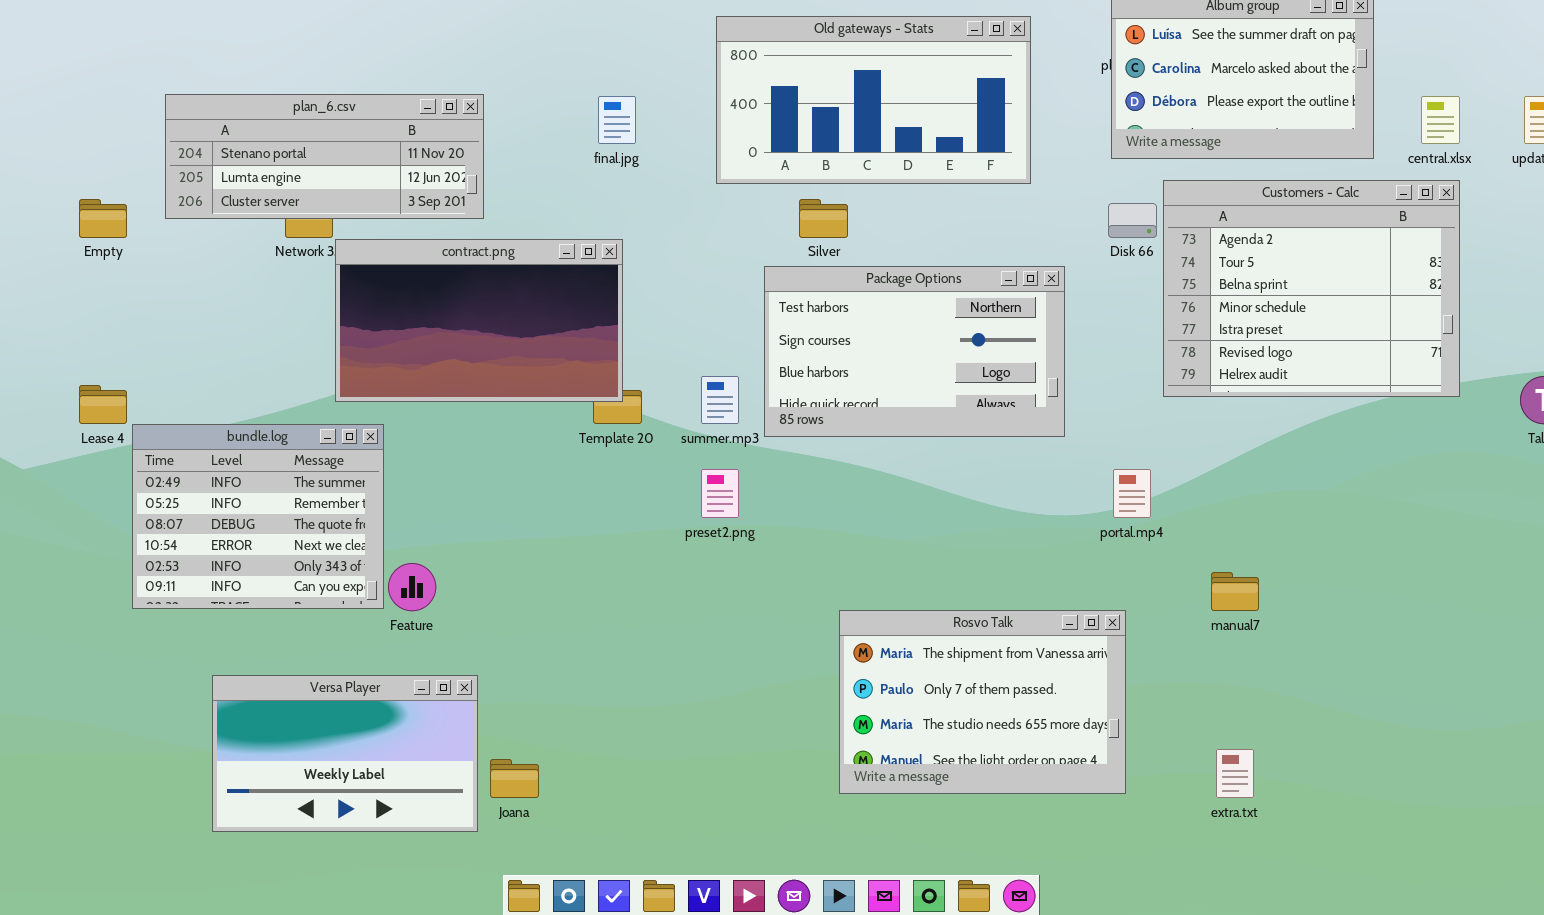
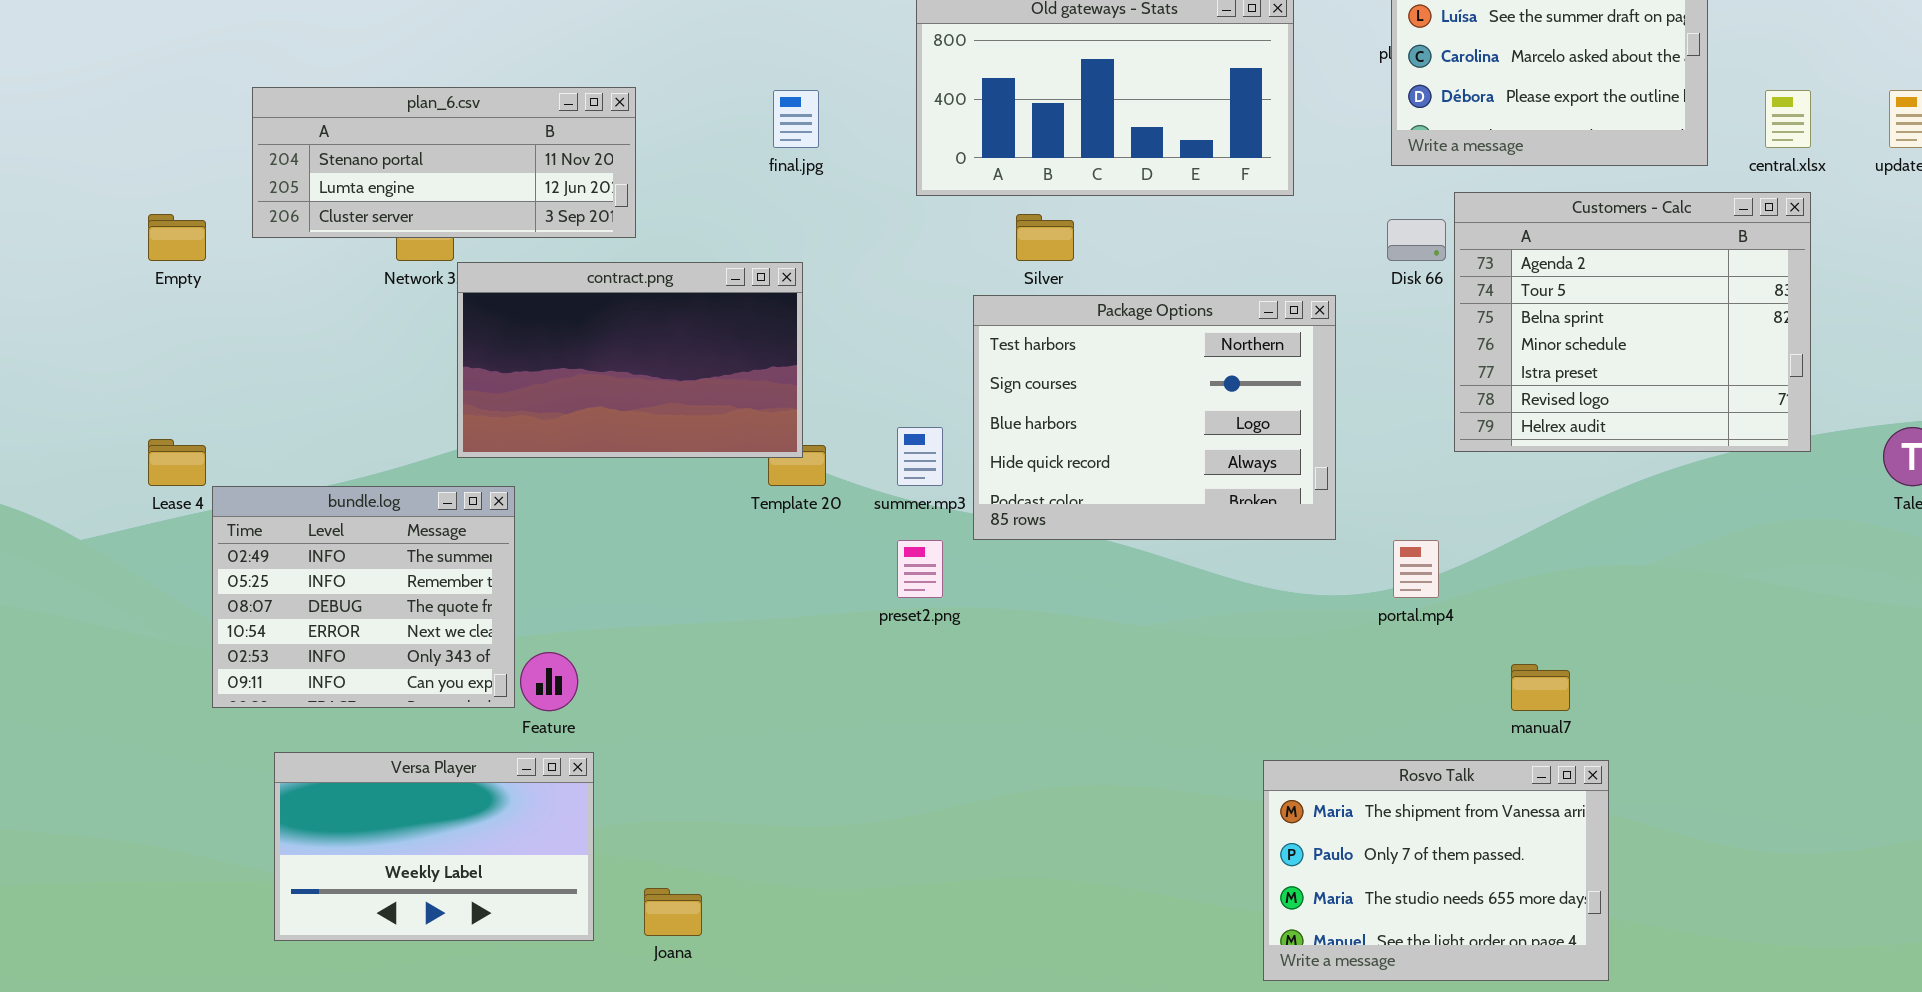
Package Options: [764,266,1065,437] -> [973,295,1336,540], resized
Rosvo Talk: [839,610,1126,794] -> [1263,760,1609,981], moved
Versa Player: [212,675,478,832] -> [274,752,594,941], moved

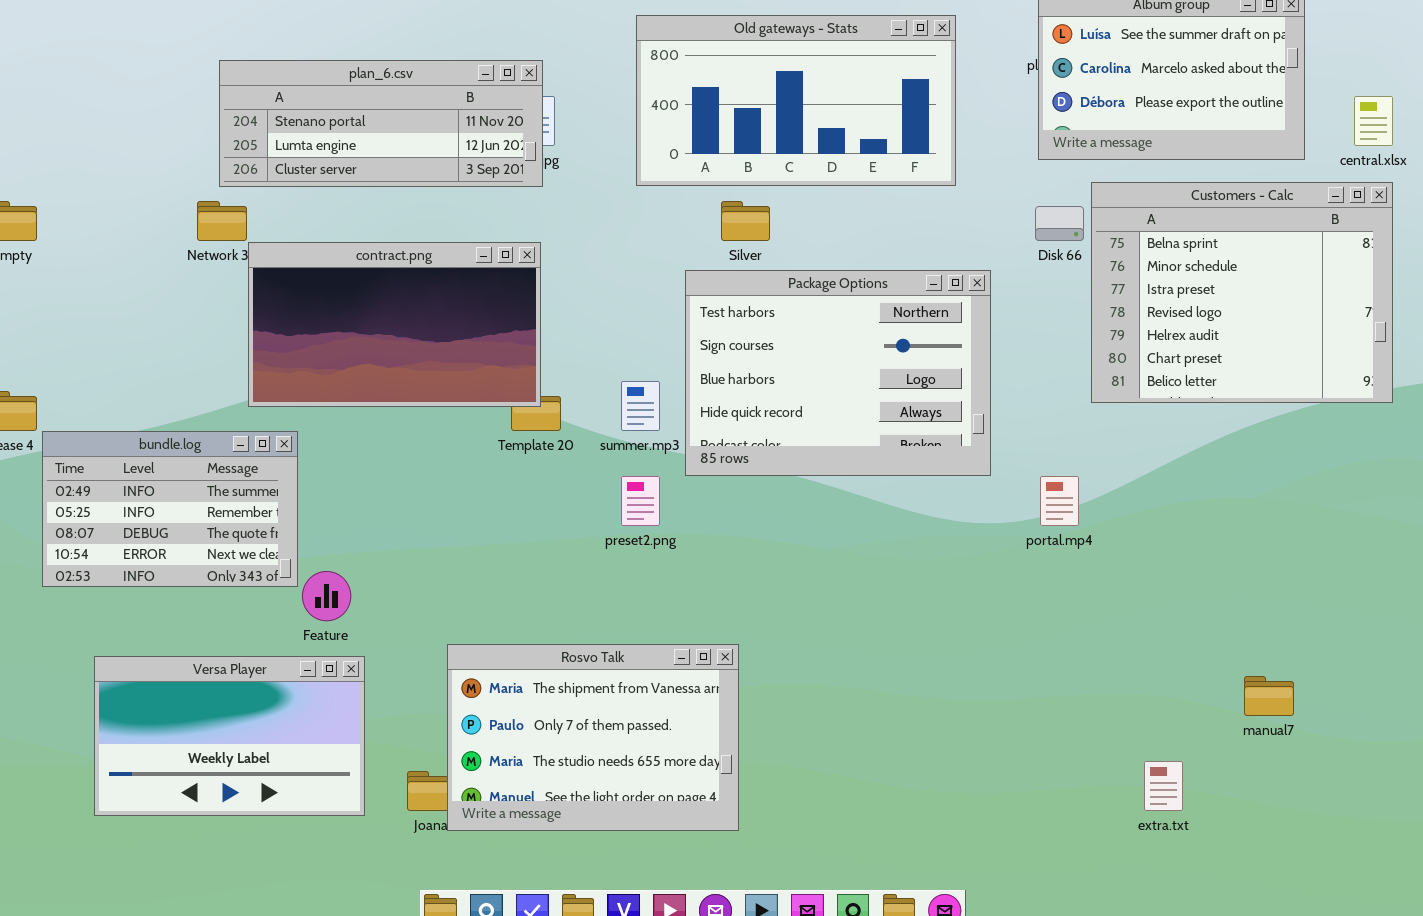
plan_6.csv: [252,87,636,238] -> [219,60,543,187], moved
Customers - Calc: [1454,192,1811,452] -> [1091,182,1393,403], scrolled down 2 rows
bundle.log: [212,486,515,708] -> [42,431,298,587], resized
manual7: [1511,664,1570,711] -> [1244,676,1294,716], moved
Rosvo Talk: [1263,760,1609,981] -> [447,644,739,831], moved

